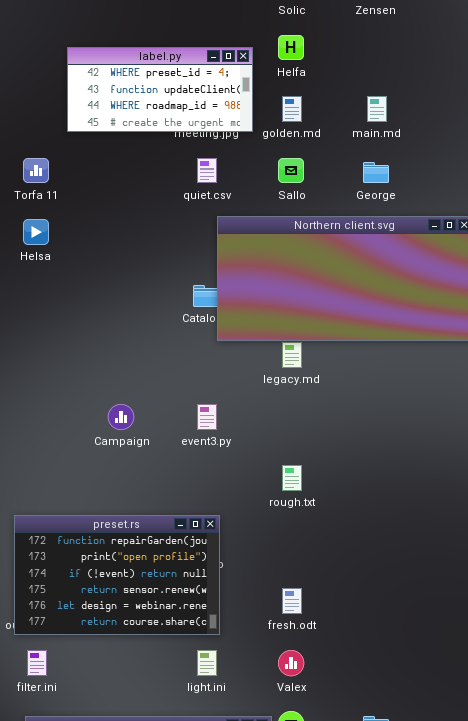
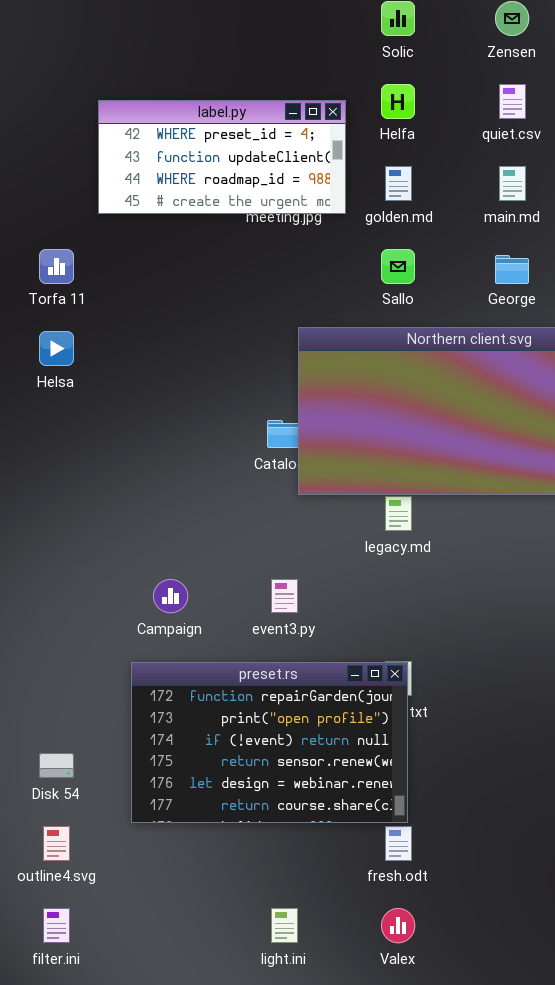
quiet.csv: [197,158,217,183] -> [499,84,526,119], moved
preset.rs: [14,515,220,635] -> [131,662,408,823], moved

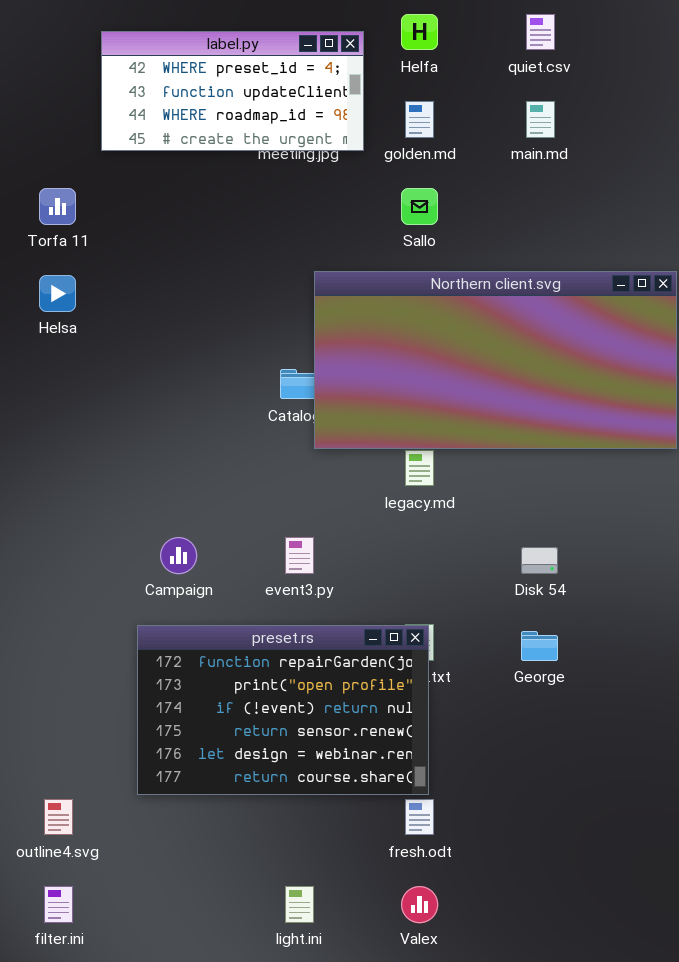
George: [495,255,529,284] -> [521,631,558,661], moved
Disk 54: [39,753,74,778] -> [521,547,558,574], moved

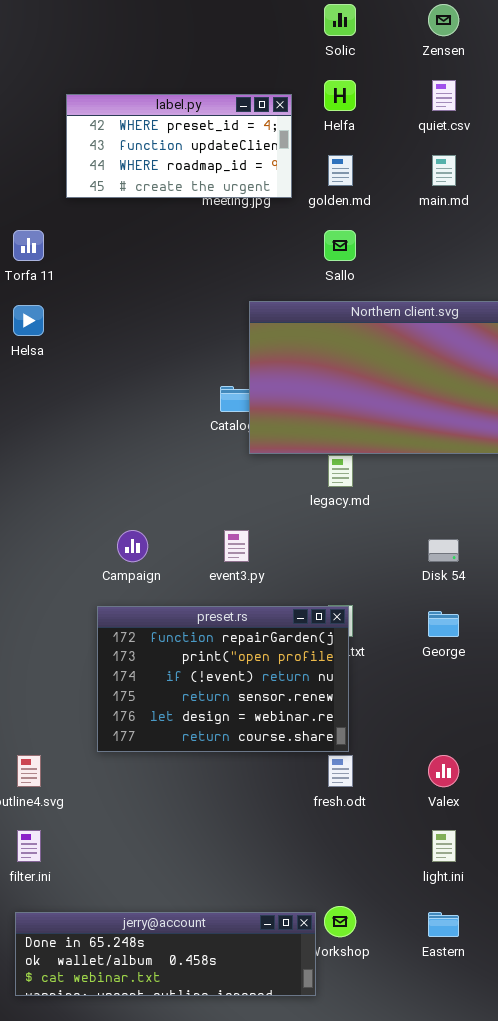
light.ini: [285,886,314,923] -> [432,830,456,862], moved
Valex: [401,886,438,923] -> [428,755,459,787], moved

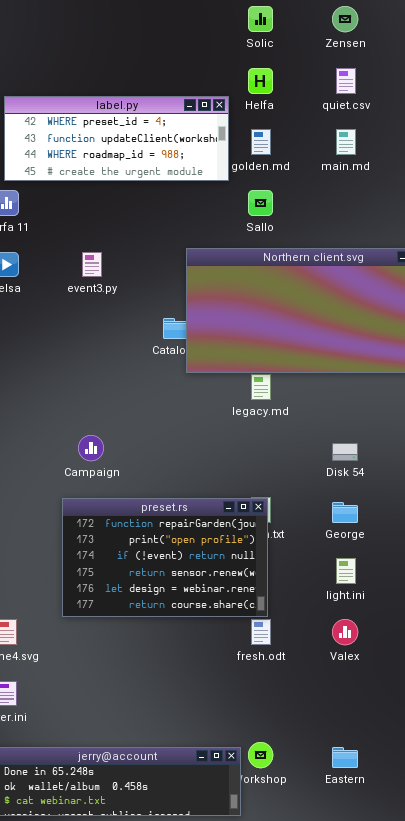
label.py: [66,94,292,198] -> [4,96,229,181], moved, resized
event3.py: [224,530,249,562] -> [82,252,102,277], moved
light.ini: [432,830,456,862] -> [336,558,356,584], moved

